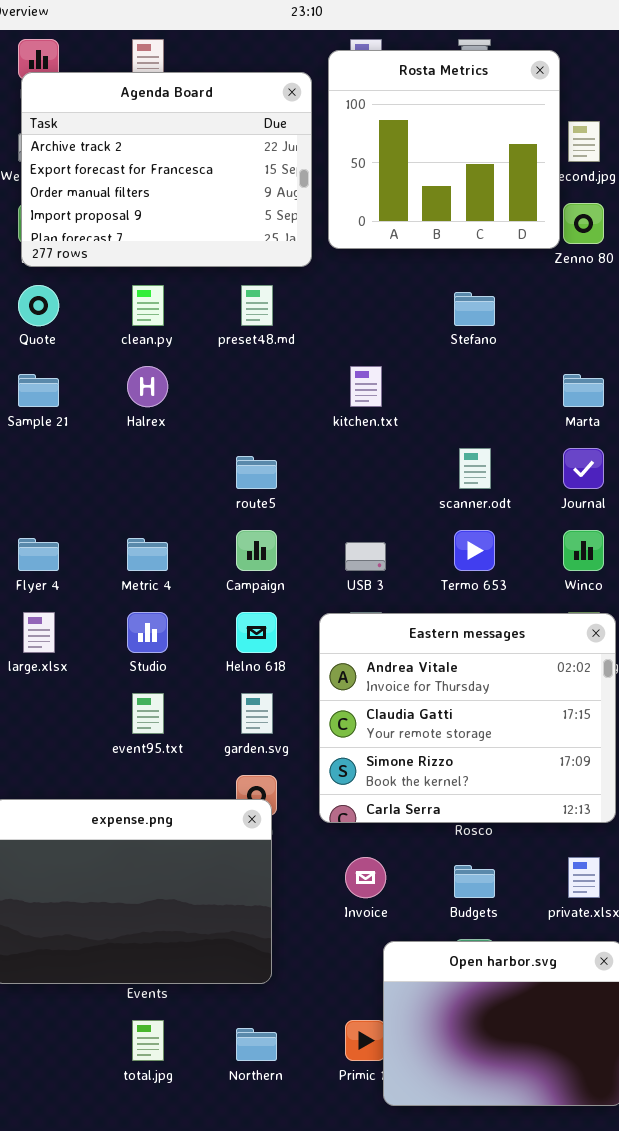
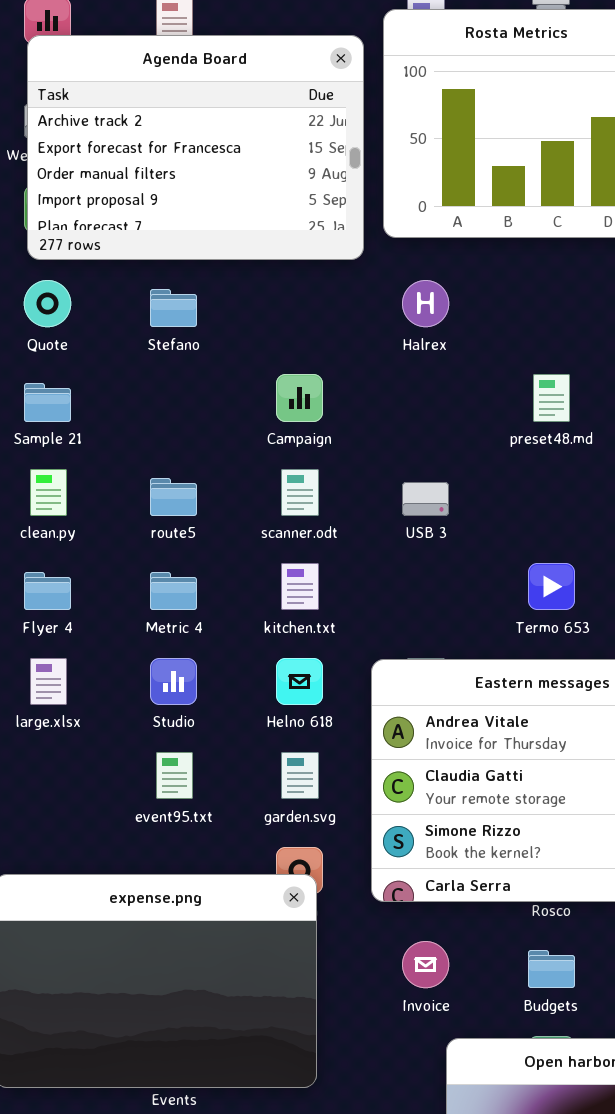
clean.py: [132,285,164,326] -> [30,469,67,516], moved
preset48.md: [241,285,273,326] -> [533,374,570,422], moved
Stefano: [454,292,495,326] -> [150,289,197,327], moved
Halrex: [127,366,168,407] -> [402,280,449,327], moved
kitchen.txt: [350,366,382,407] -> [281,563,319,610], moved
scanner.odt: [459,448,491,489] -> [281,469,319,516], moved
route5: [236,456,277,489] -> [150,478,197,516], moved
Campaign: [236,530,277,571] -> [276,374,323,422], moved
USB 3: [345,542,386,571] -> [402,482,449,516], moved

